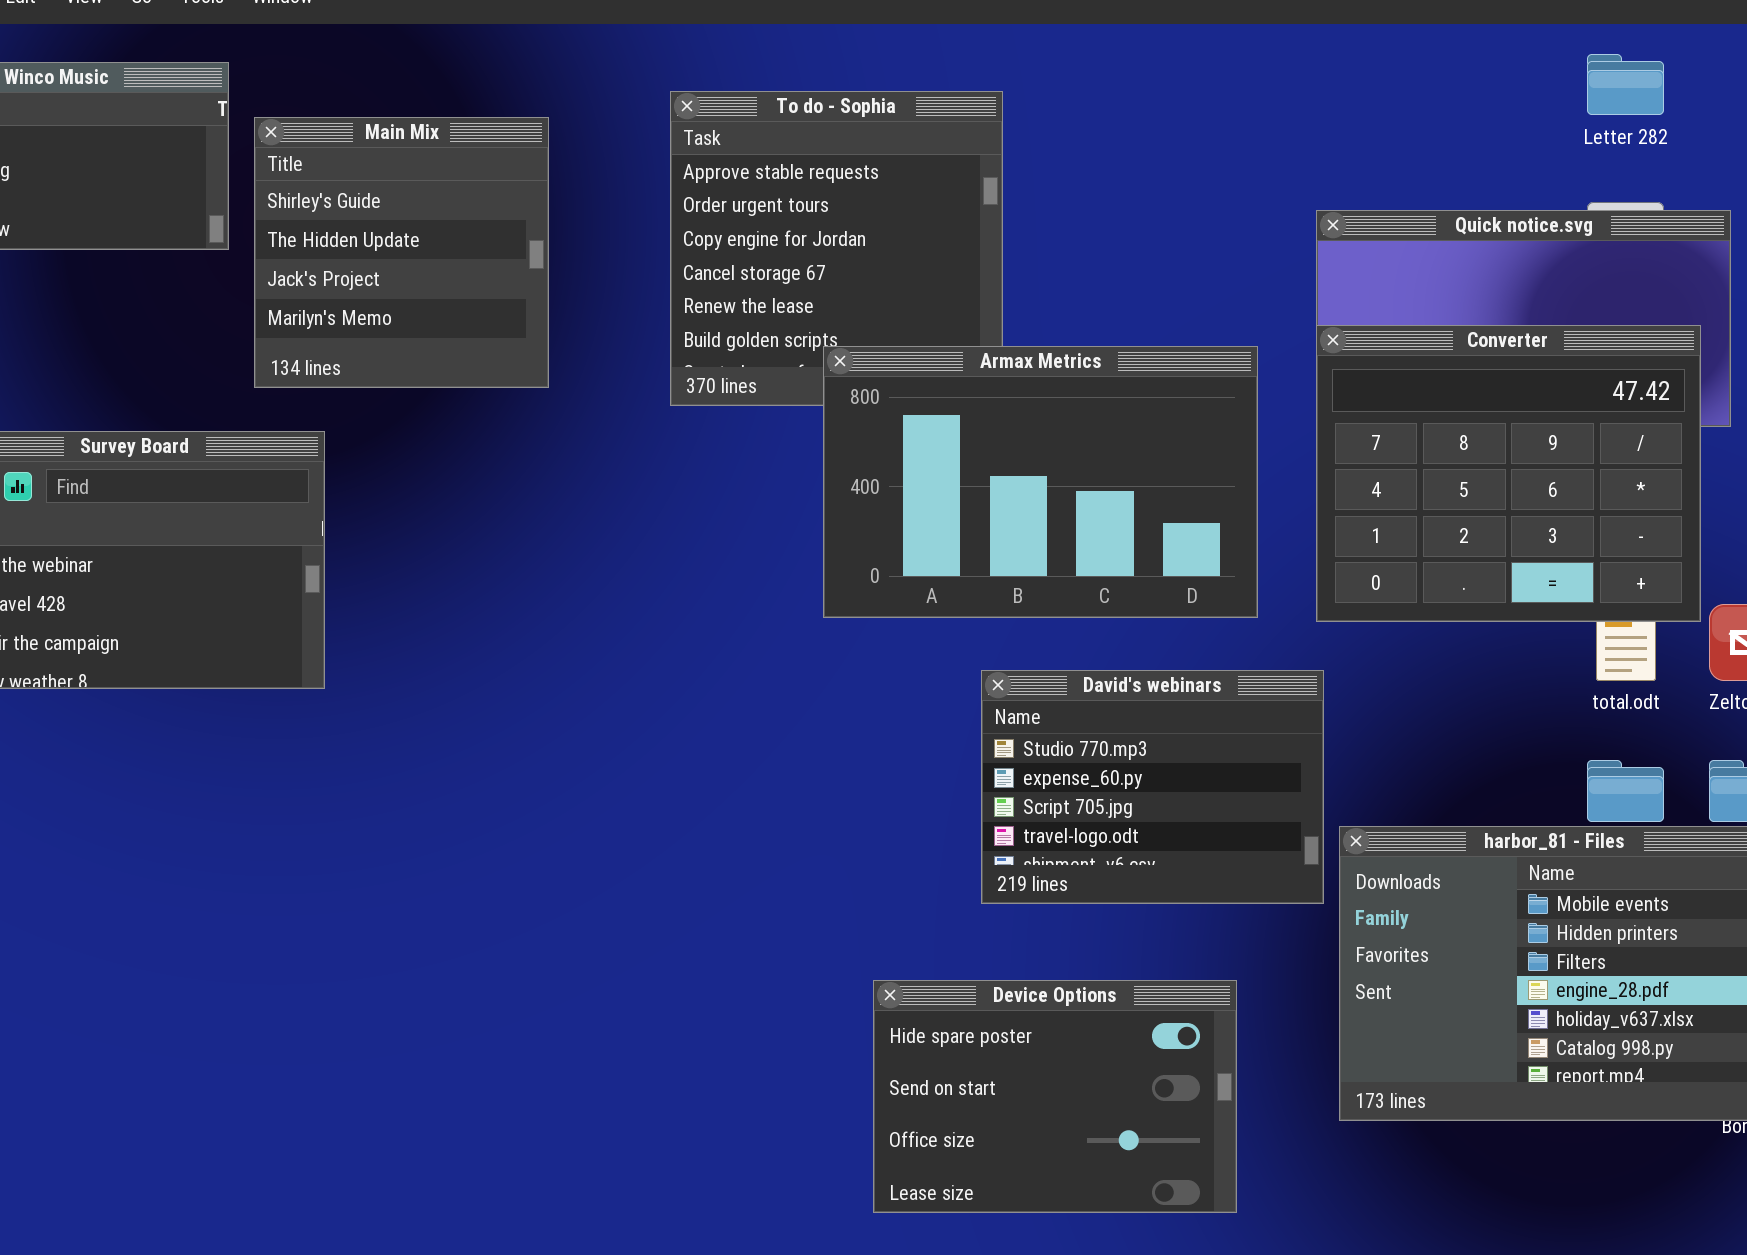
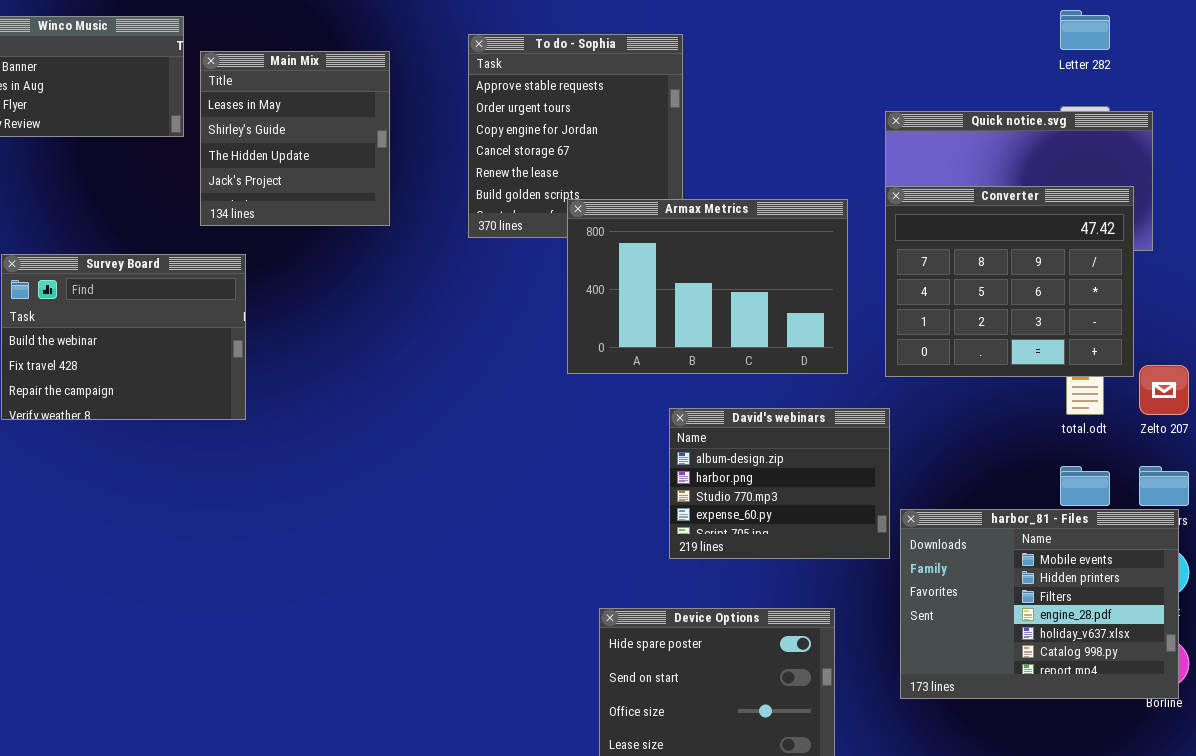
Main Mix: [254,117,549,388] -> [200,51,390,226], scrolled up 1 row
David's webinars: [981,670,1324,904] -> [669,408,890,559], scrolled up 2 rows

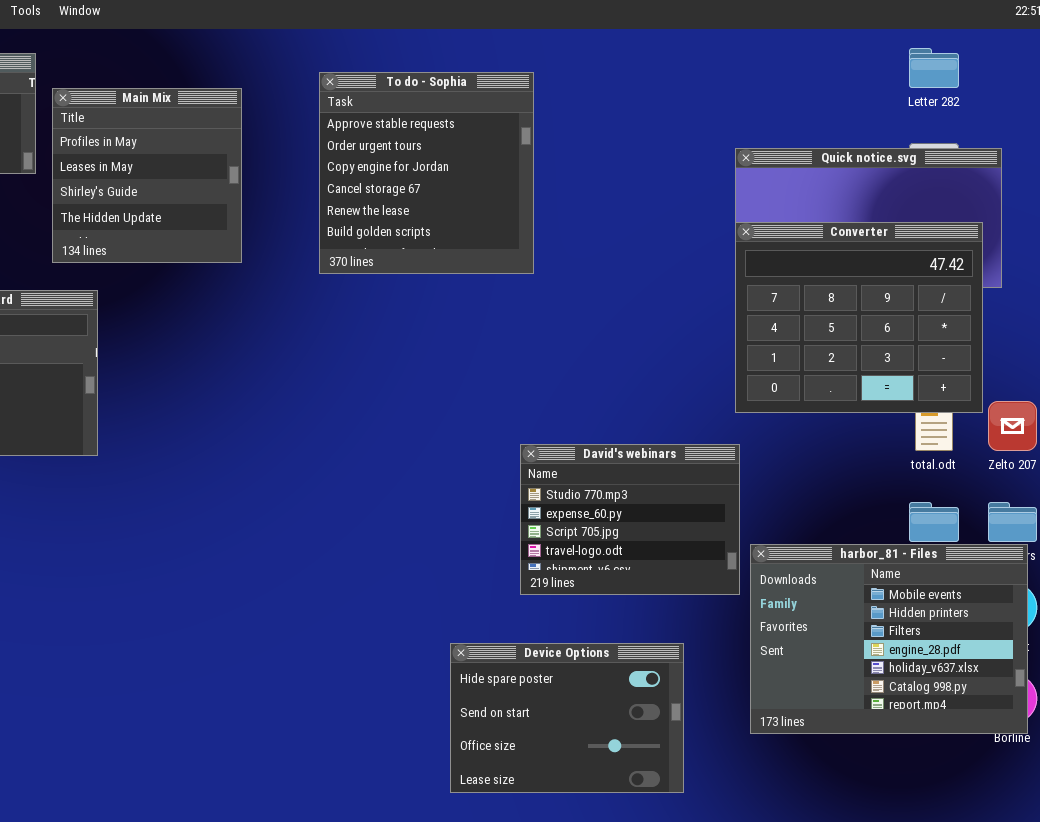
Main Mix: [200,51,390,226] -> [52,88,242,263], scrolled up 1 row
Armax Metrics: [567,199,848,374] -> none, closed
David's webinars: [669,408,890,559] -> [520,444,740,595], scrolled down 2 rows

